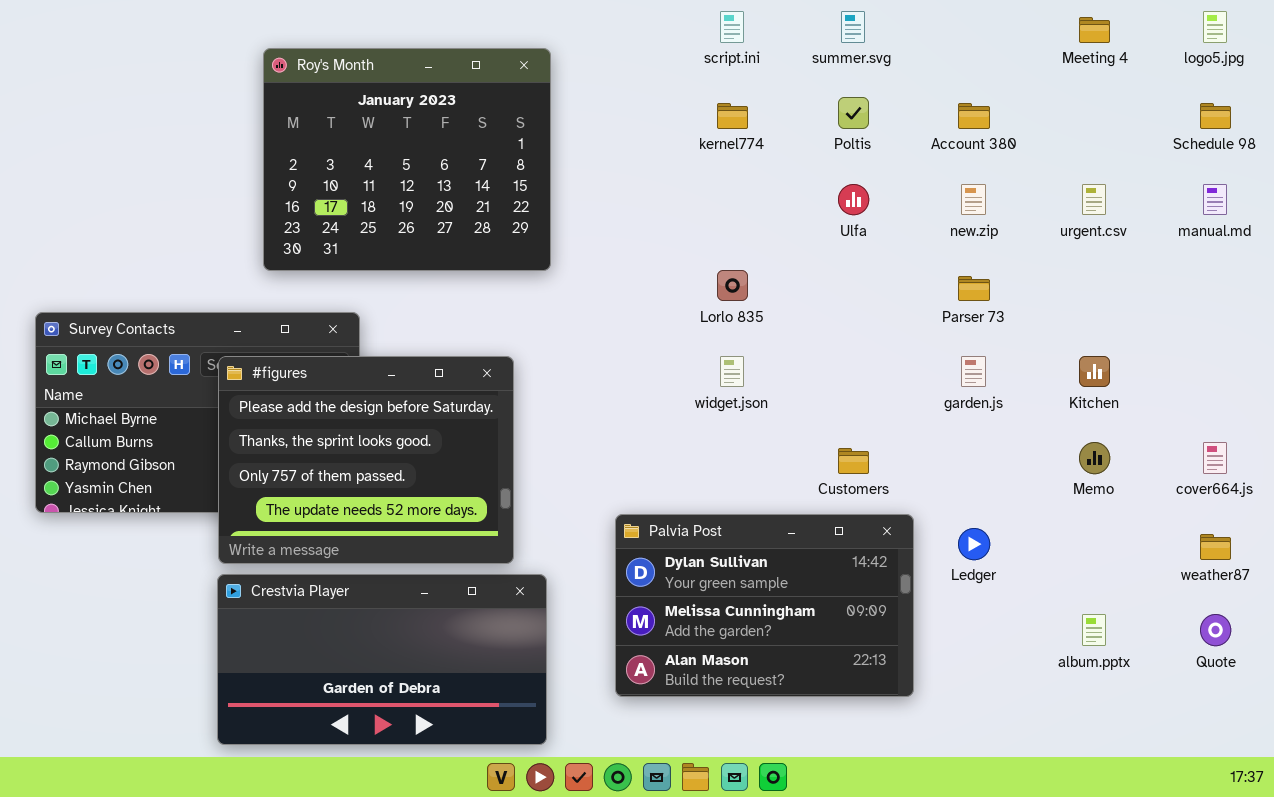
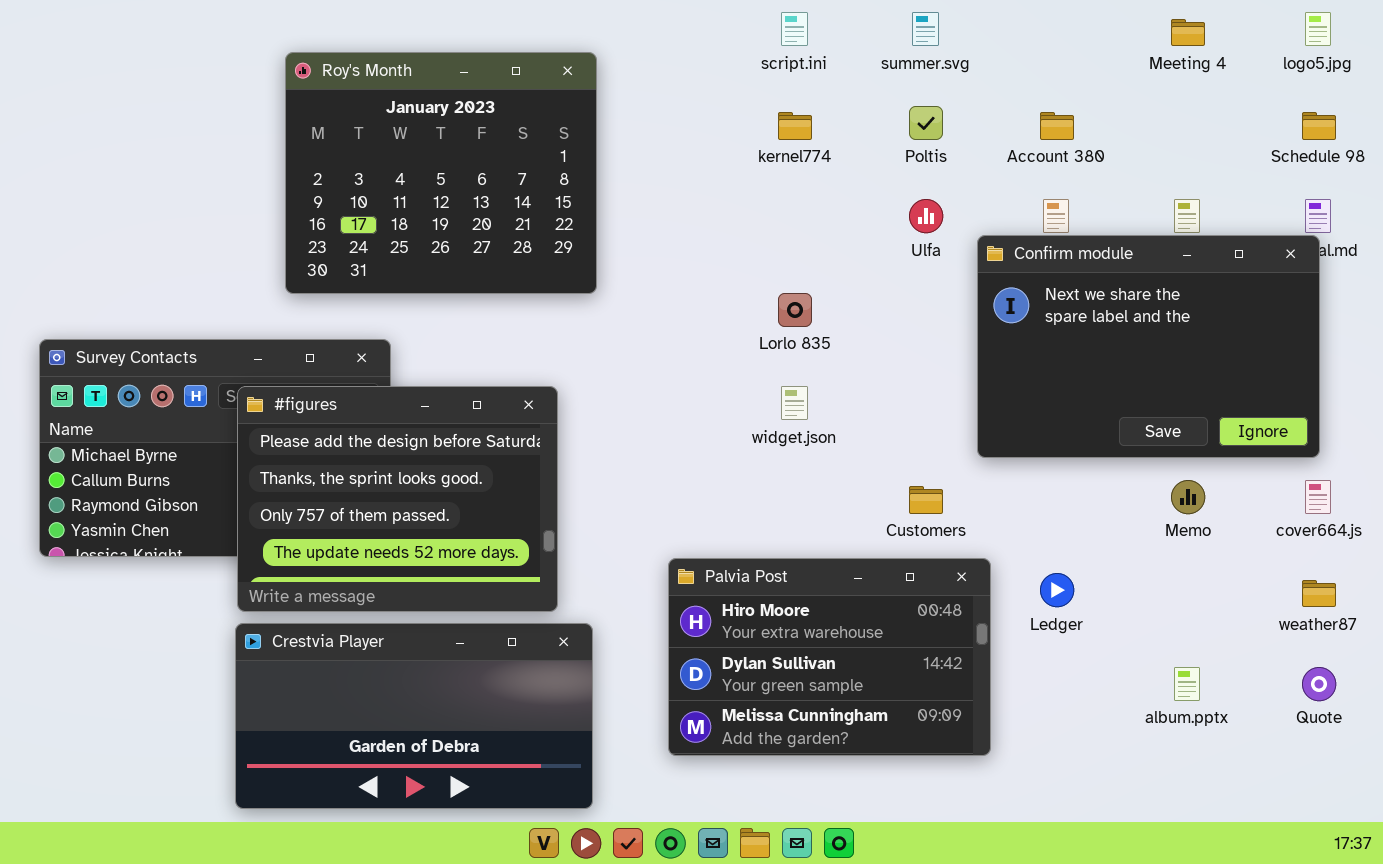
Confirm module: none -> [977,235,1320,458], opened
Palvia Post: [615,514,914,697] -> [668,558,991,756], scrolled up 1 row

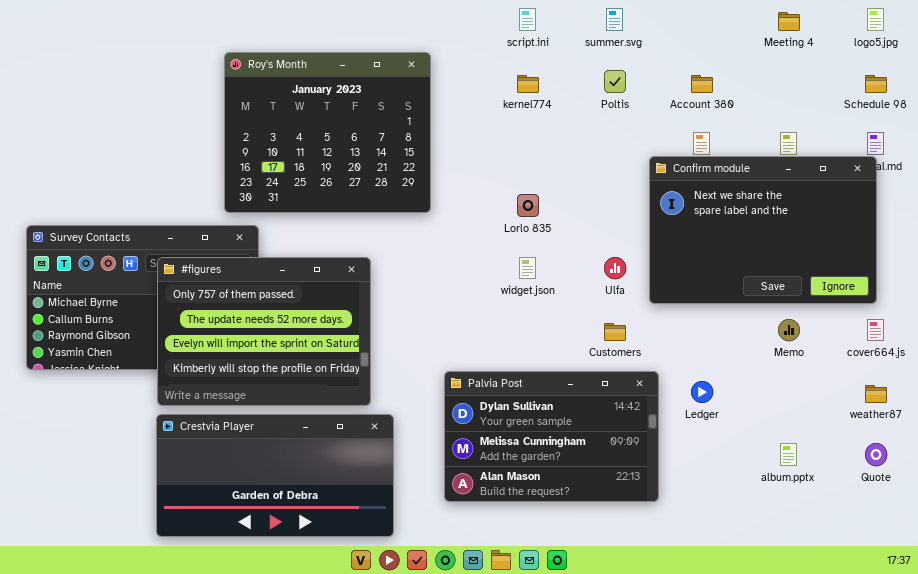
Roy's Month: [285,52,597,294] -> [224,52,431,213], moved
Ulfa: [909,199,943,233] -> [604,257,626,279], moved
#figures: [237,386,558,612] -> [157,257,371,406], scrolled down 2 rows
Palvia Post: [668,558,991,756] -> [444,371,659,502], scrolled down 1 row

